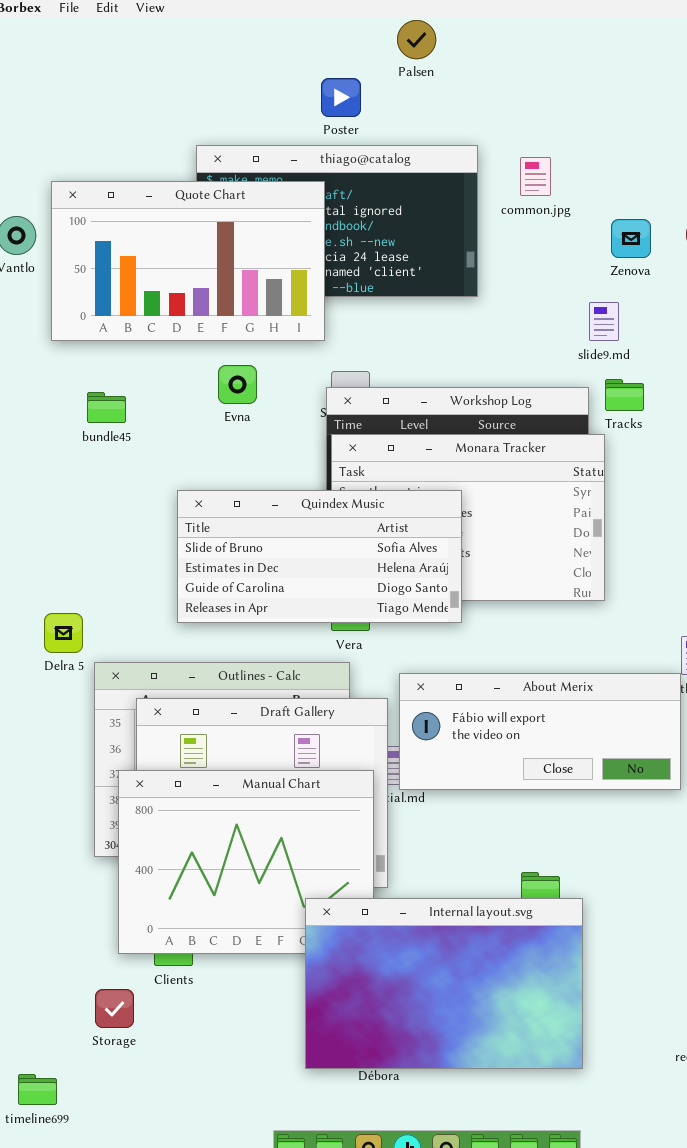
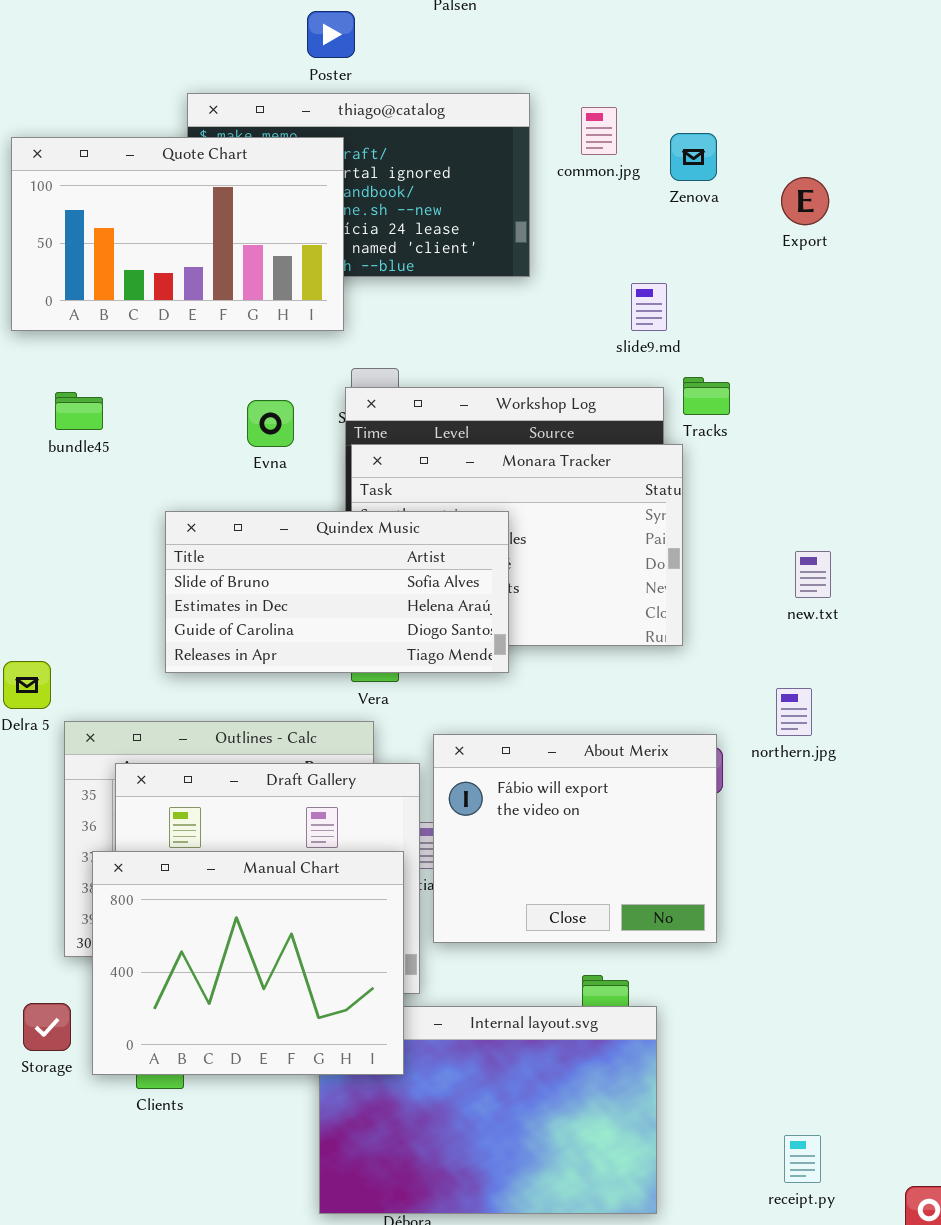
Poster: [321,78,361,117] -> [307,11,355,58], moved
Zenova: [611,219,651,258] -> [670,133,717,181], moved
slide9.md: [589,302,619,341] -> [631,283,667,331], moved
Evna: [218,365,257,404] -> [247,400,294,447], moved
About Merix: [399,673,681,790] -> [433,734,717,943], resized
Manual Chart: [118,770,374,954] -> [92,851,404,1075], raised
Storage: [95,989,134,1028] -> [23,1003,71,1051], moved

